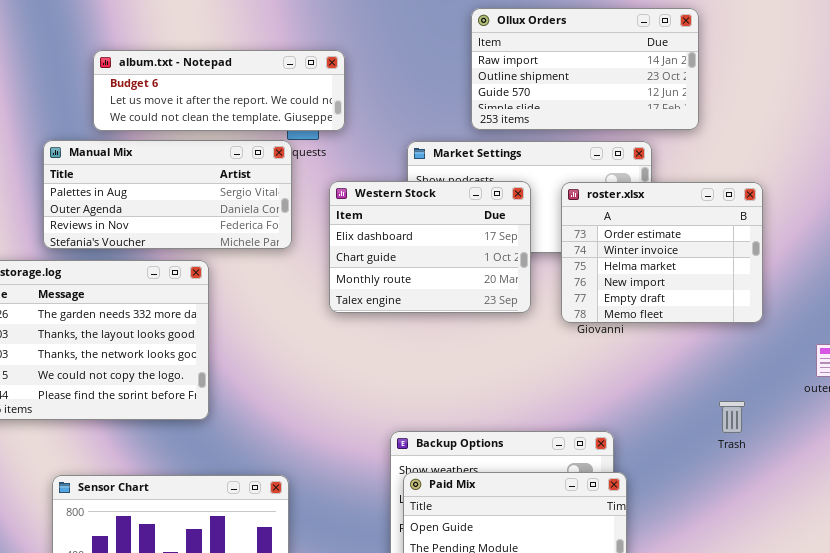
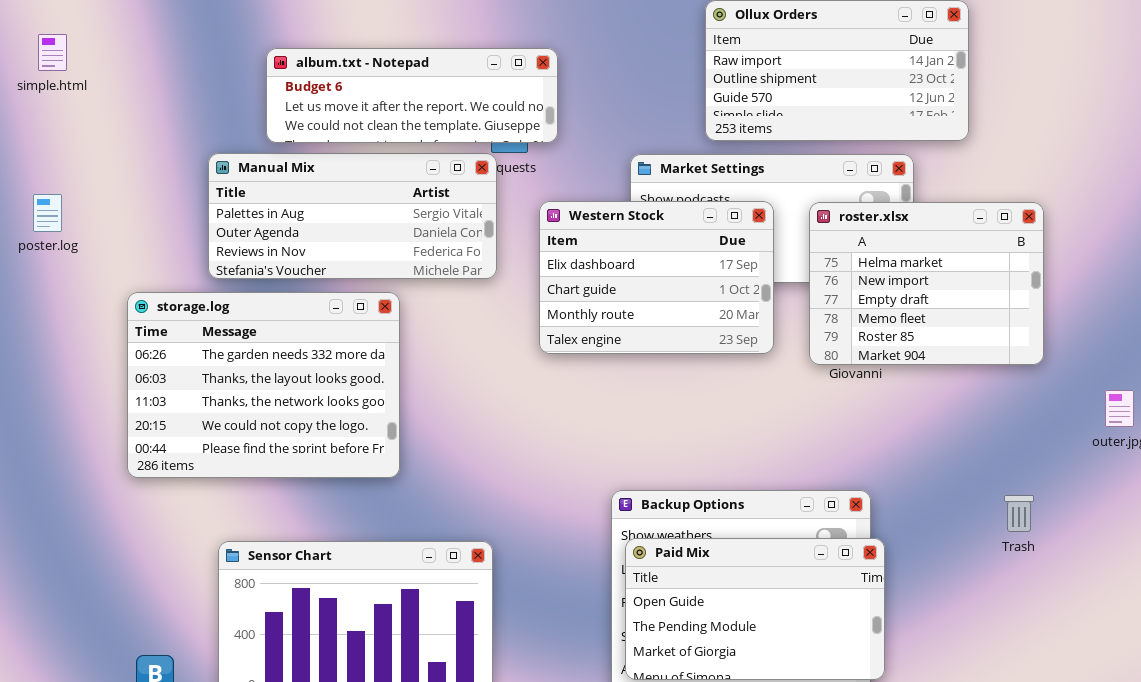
roster.xlsx: [561,182,763,323] -> [809,202,1044,365], scrolled down 2 rows
Trash: [719,401,745,433] -> [1004,495,1034,532], moved

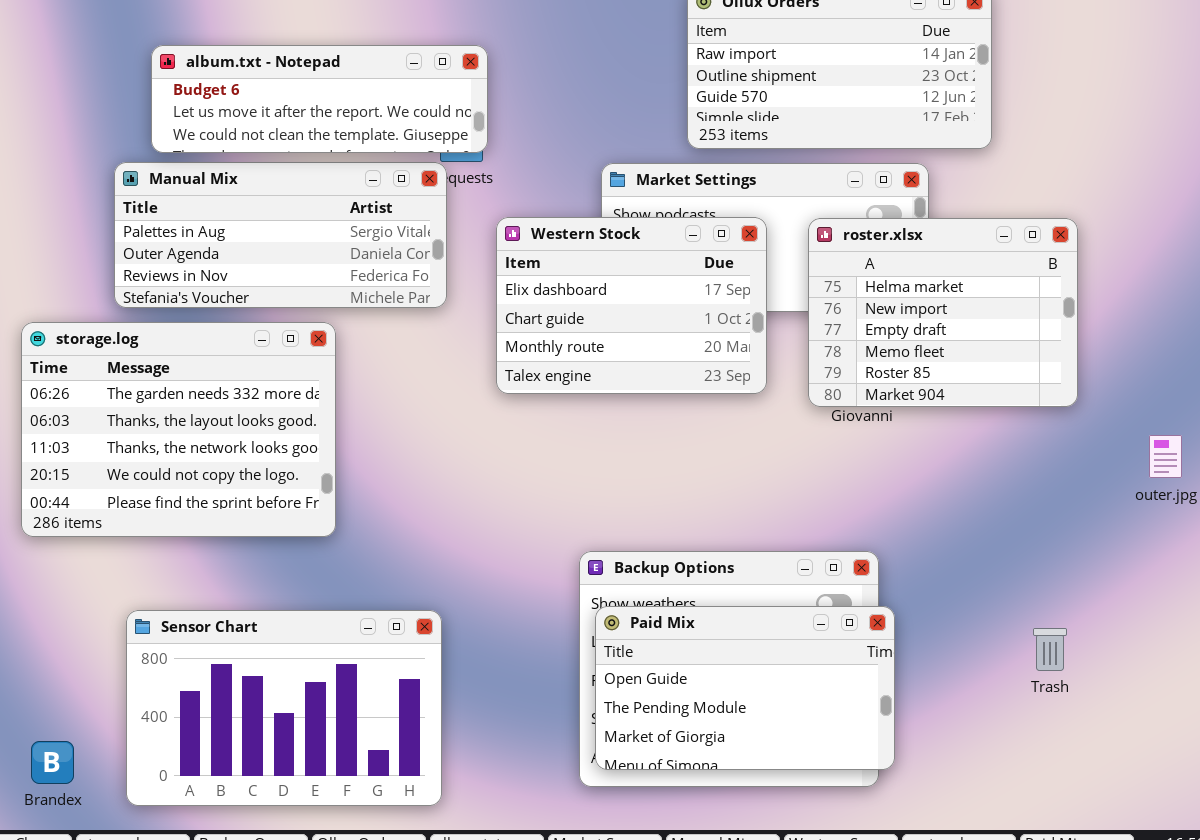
album.txt - Notepad: [266,48,558,143] -> [151,45,488,153], moved
Trash: [1004,495,1034,532] -> [1033,628,1067,671], moved

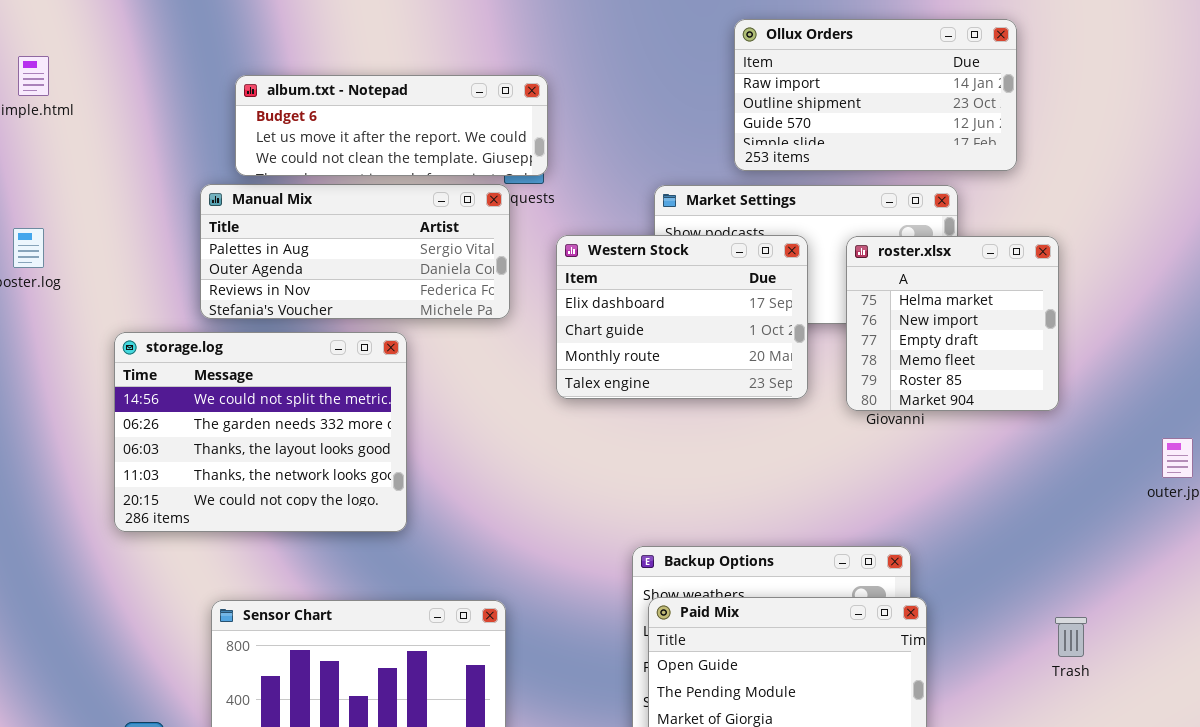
roster.xlsx: [808,218,1078,407] -> [846,236,1059,411], resized
storage.log: [21,322,336,537] -> [114,332,407,532], scrolled up 1 row

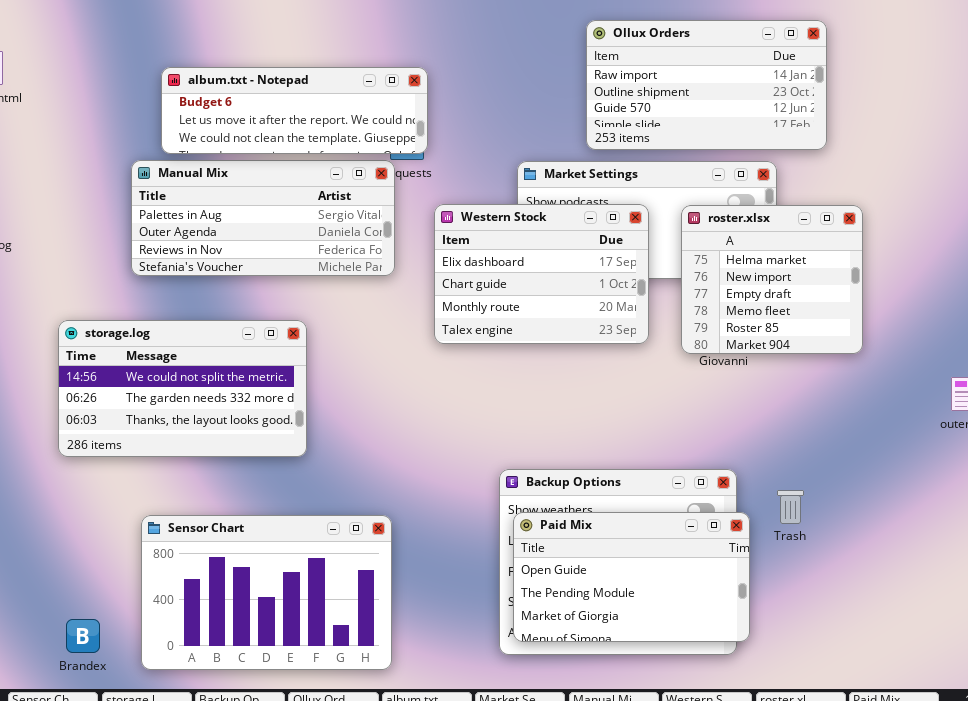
storage.log: [114,332,407,532] -> [58,320,307,457], resized
Trash: [1055,617,1087,657] -> [777,490,804,524], moved

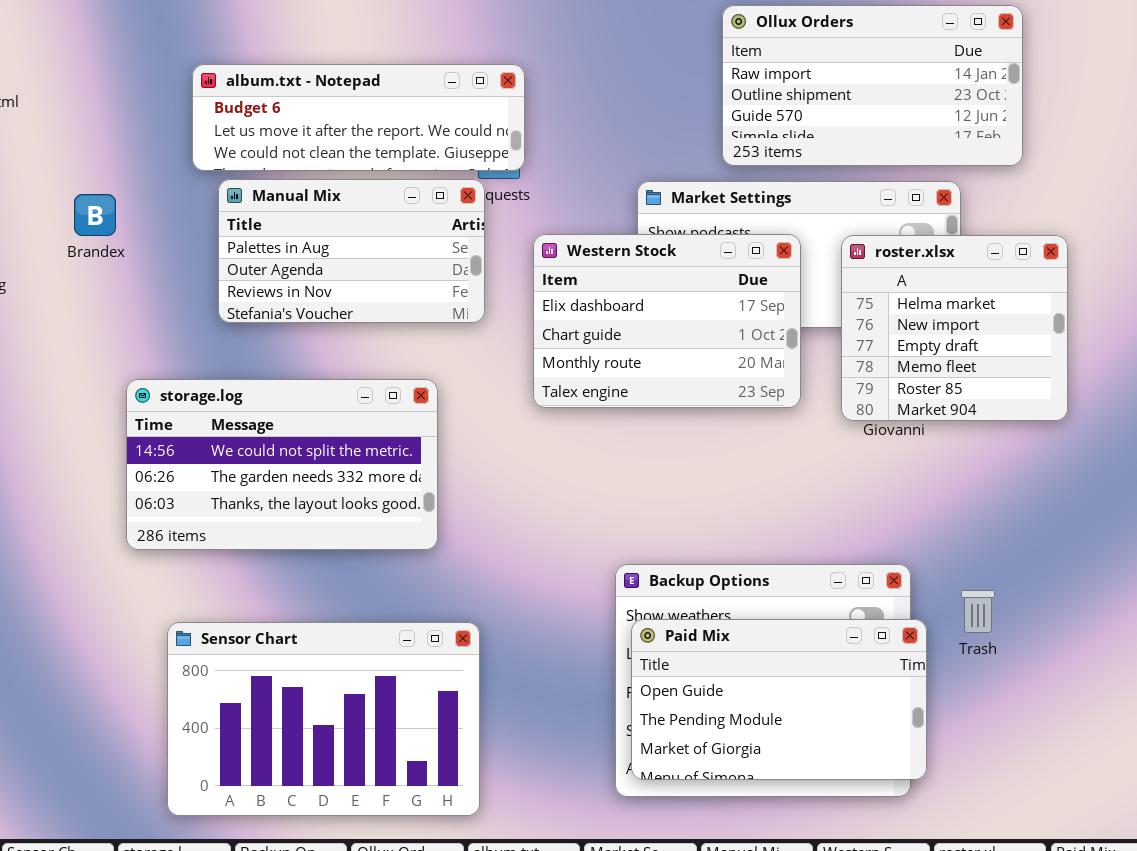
Manual Mix: [131,160,395,276] -> [218,179,485,323], resized
storage.log: [58,320,307,457] -> [126,379,438,550], moved
Brandex: [66,619,100,653] -> [74,194,116,236], moved

